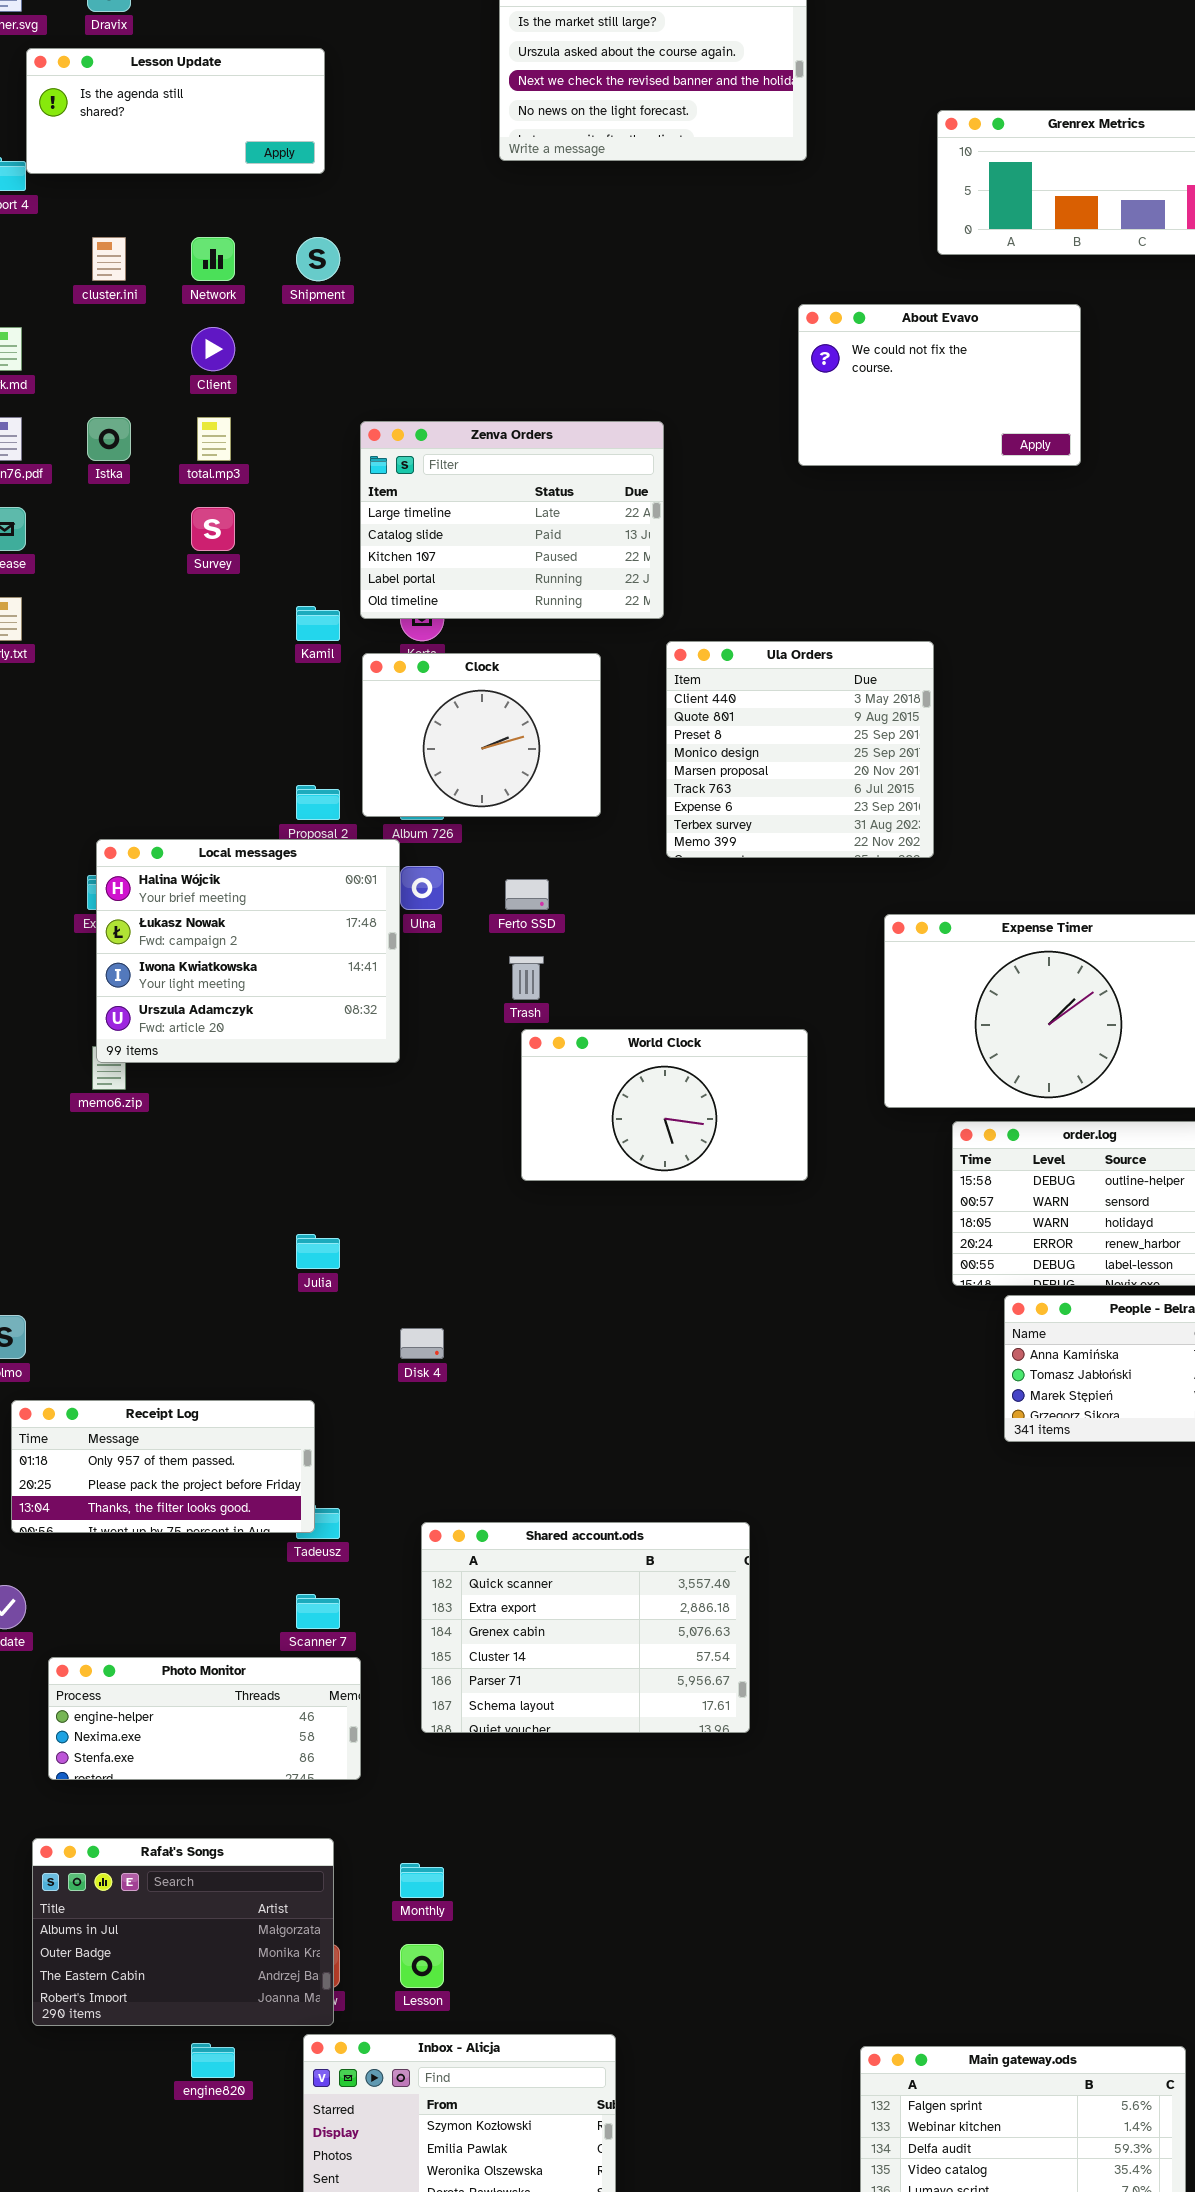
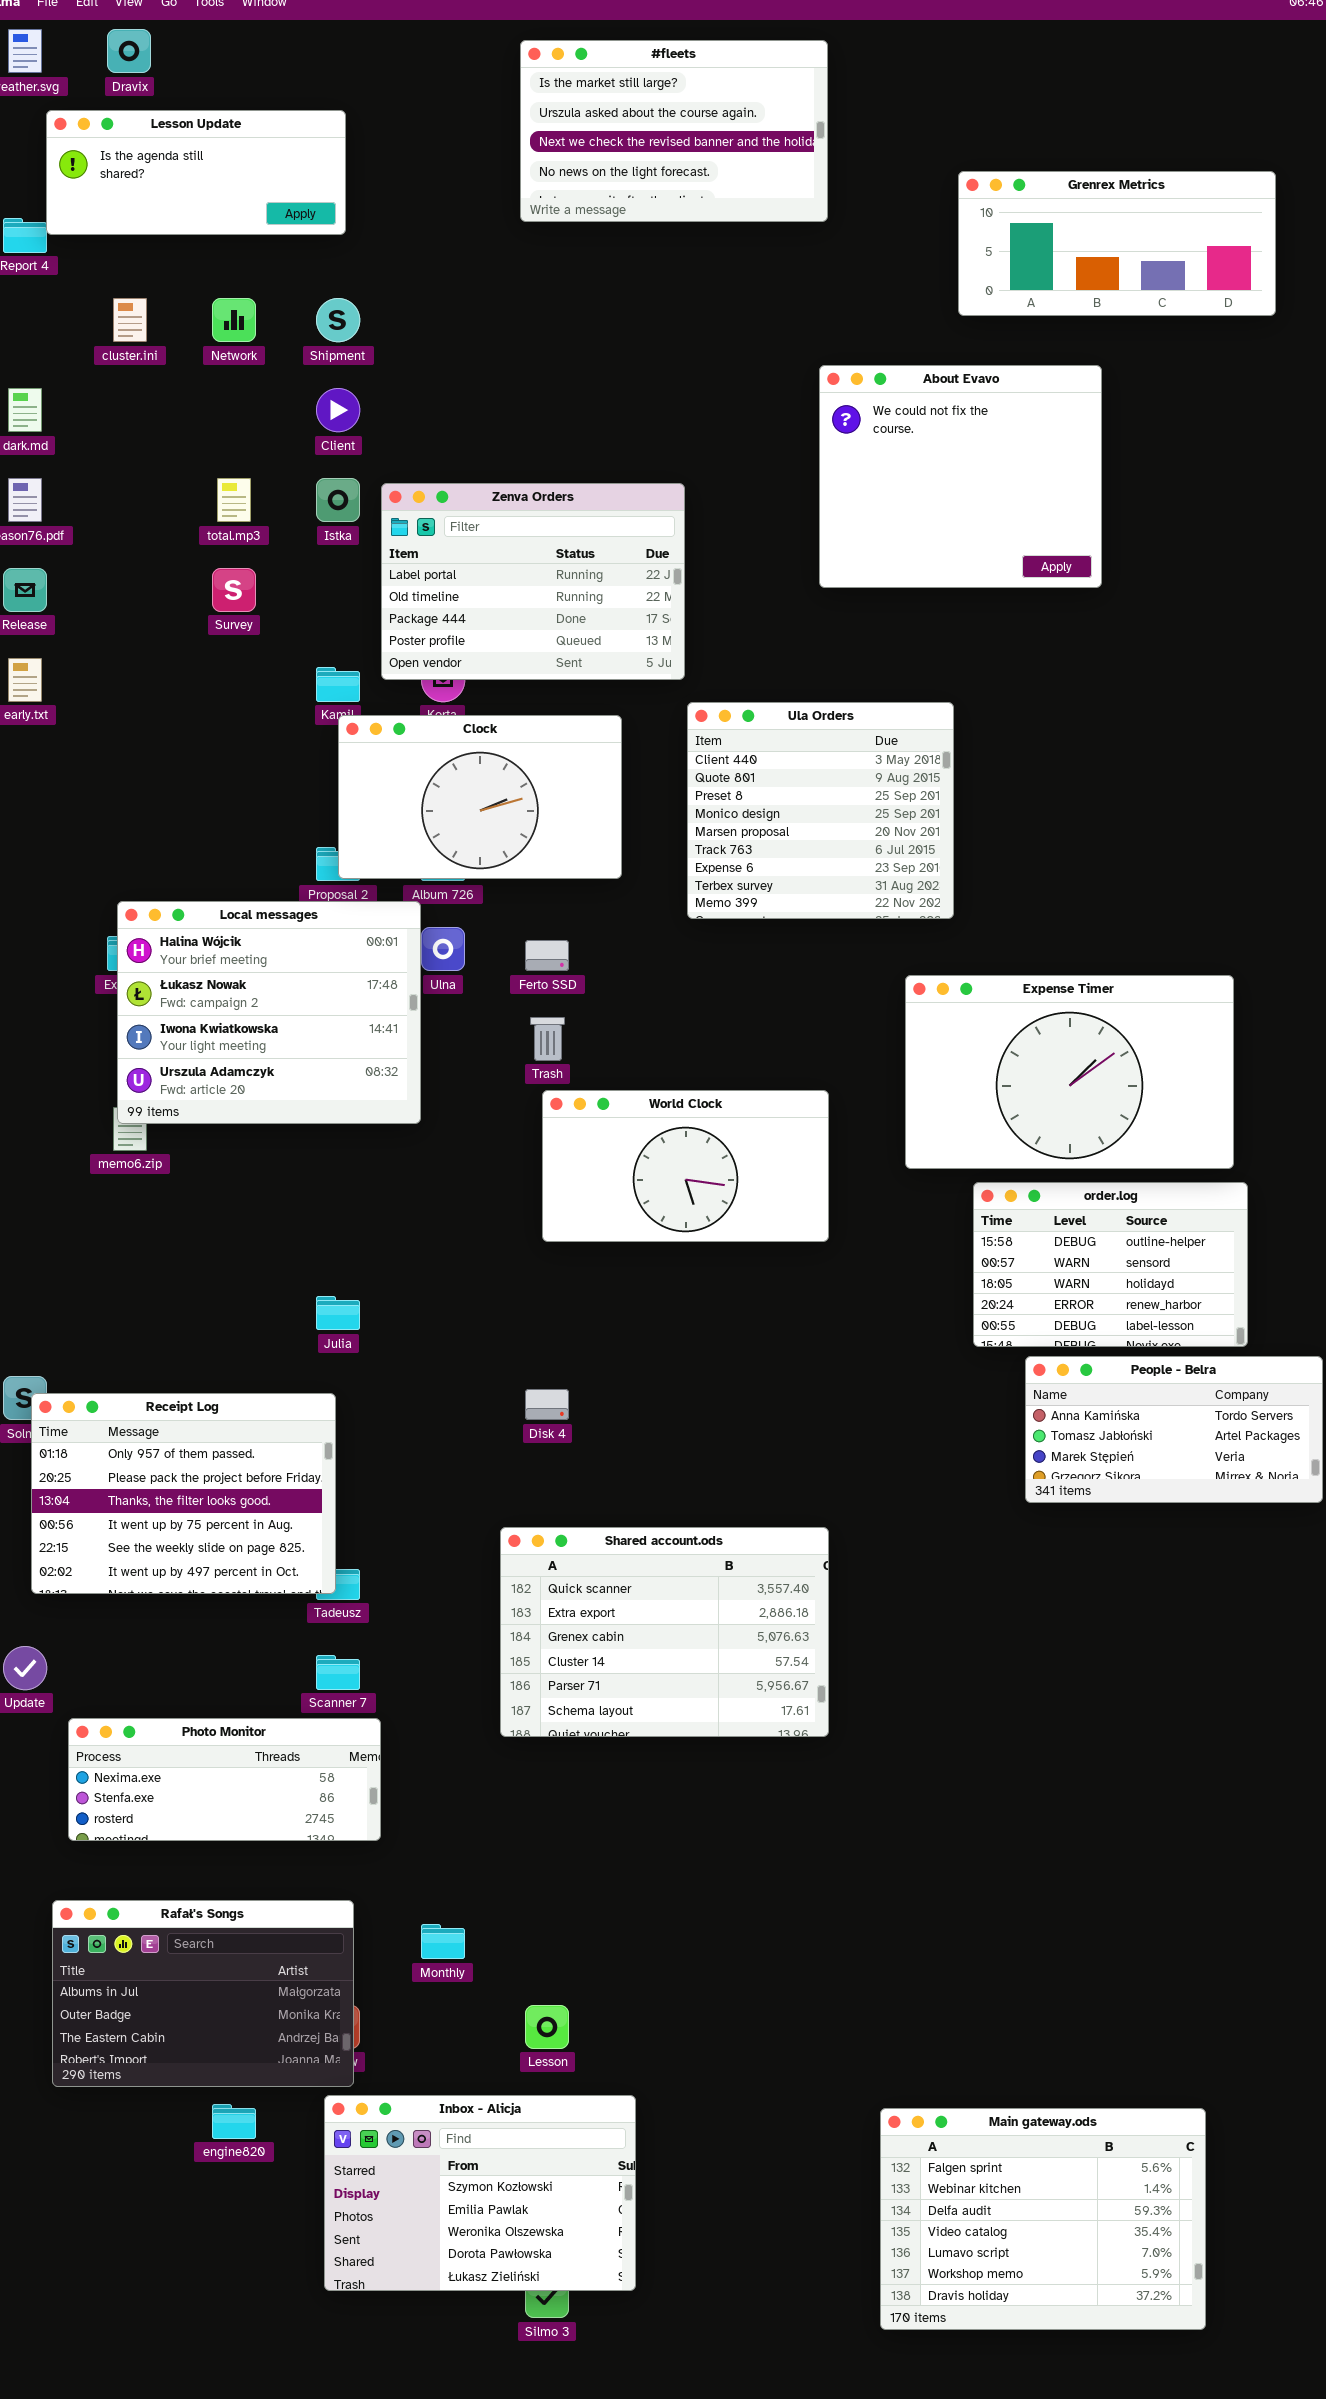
About Evavo: [798,304,1081,466] -> [819,365,1102,588], resized
Client: [191,327,235,371] -> [316,388,360,432], moved
Istka: [87,417,131,461] -> [316,478,360,522], moved
Zenva Orders: [360,421,664,619] -> [381,483,685,680], scrolled down 3 rows
Clock: [362,653,601,817] -> [338,715,622,879], resized
Disk 4: [400,1328,444,1359] -> [525,1389,569,1420], moved
Receipt Log: [11,1400,315,1533] -> [31,1393,336,1594], resized
Shared account.ods: [421,1522,750,1733] -> [500,1527,829,1737], moved
Photo Monitor: [48,1657,361,1780] -> [68,1718,381,1841], scrolled down 1 row
Lesson: [400,1944,444,1988] -> [525,2005,569,2049], moved

